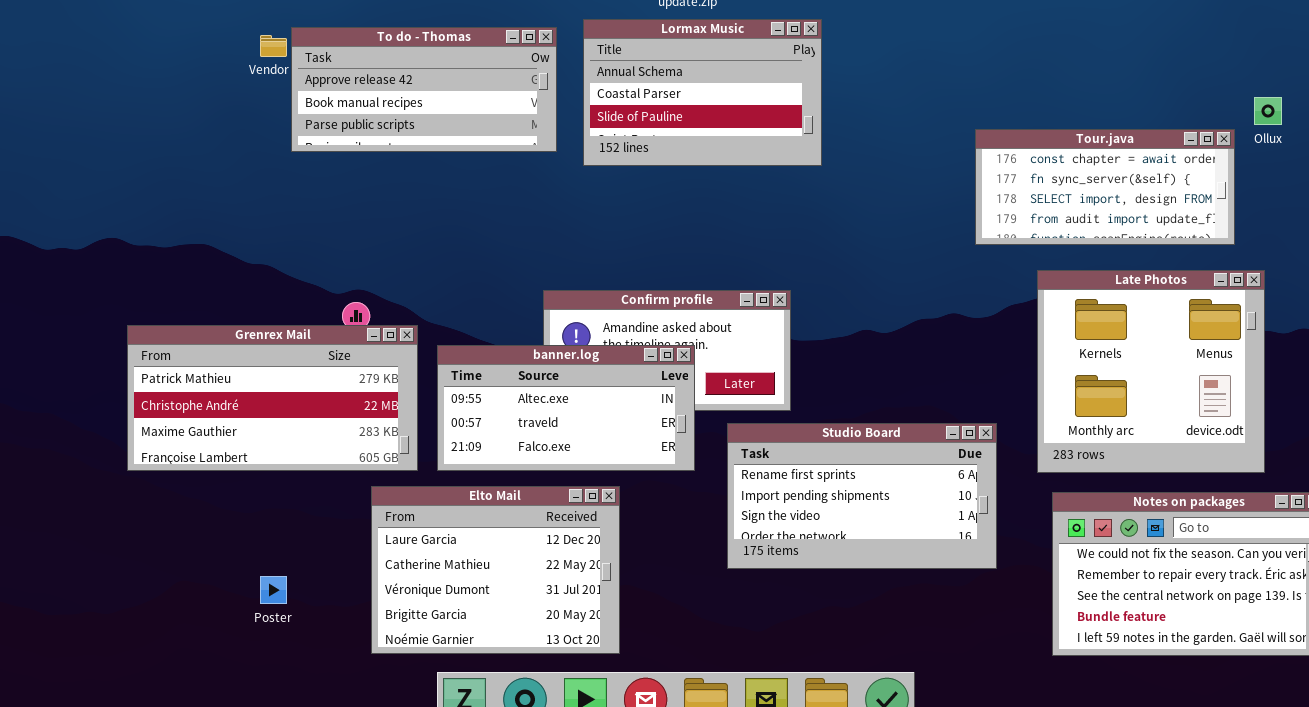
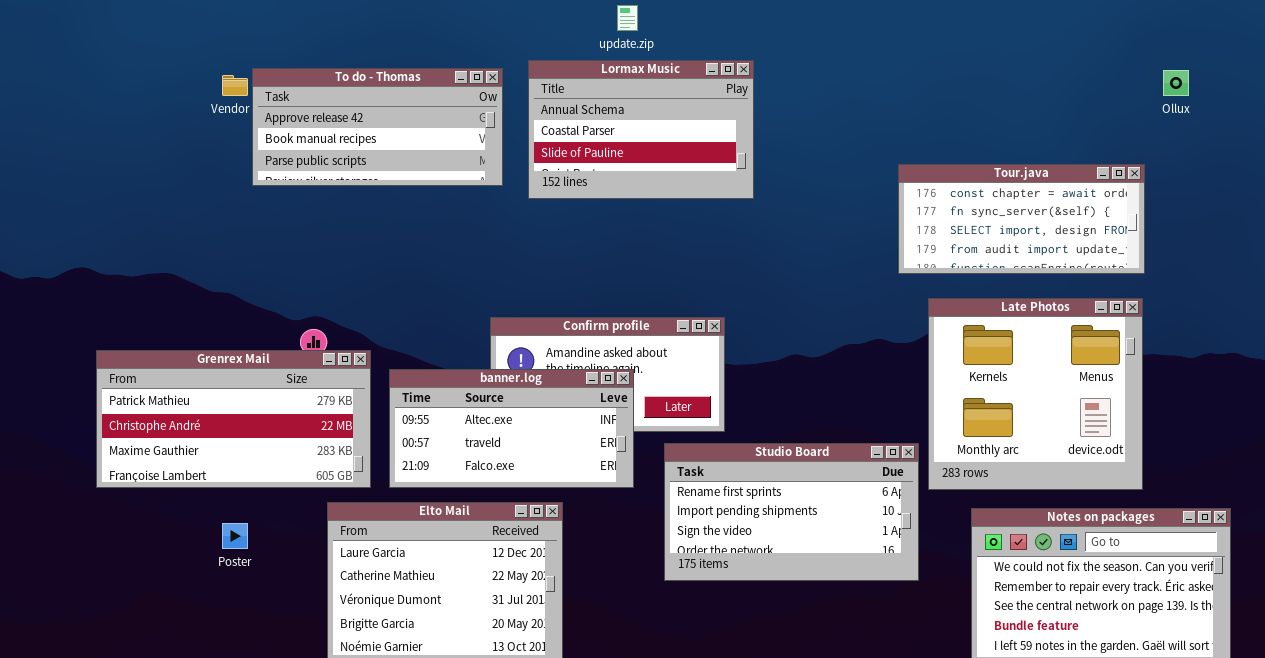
Ollux: [1254,97,1282,125] -> [1163,70,1189,96], moved
Late Photos: [1037,270,1265,473] -> [928,298,1143,490], moved
Poster: [260,576,287,604] -> [222,523,248,549], moved

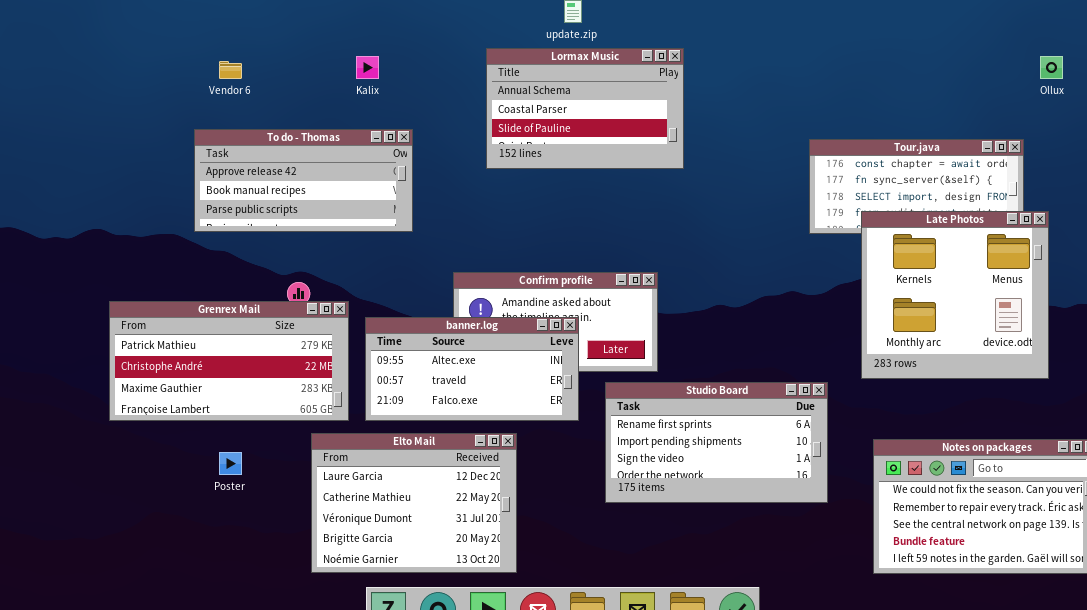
To do - Thomas: [252,68,503,186] -> [194,129,413,232], moved
Late Photos: [928,298,1143,490] -> [861,211,1049,379], moved

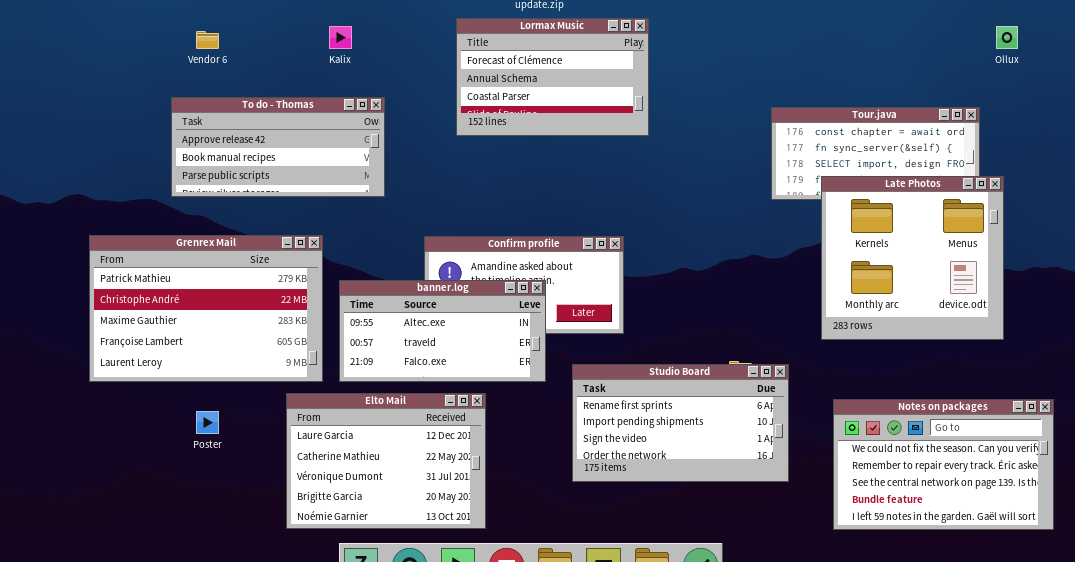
Lormax Music: [486,48,684,169] -> [456,18,649,136], scrolled up 1 row
Grenrex Mail: [109,301,349,421] -> [89,235,323,382], resized
Studio Board: [605,382,828,503] -> [572,364,789,482], moved

